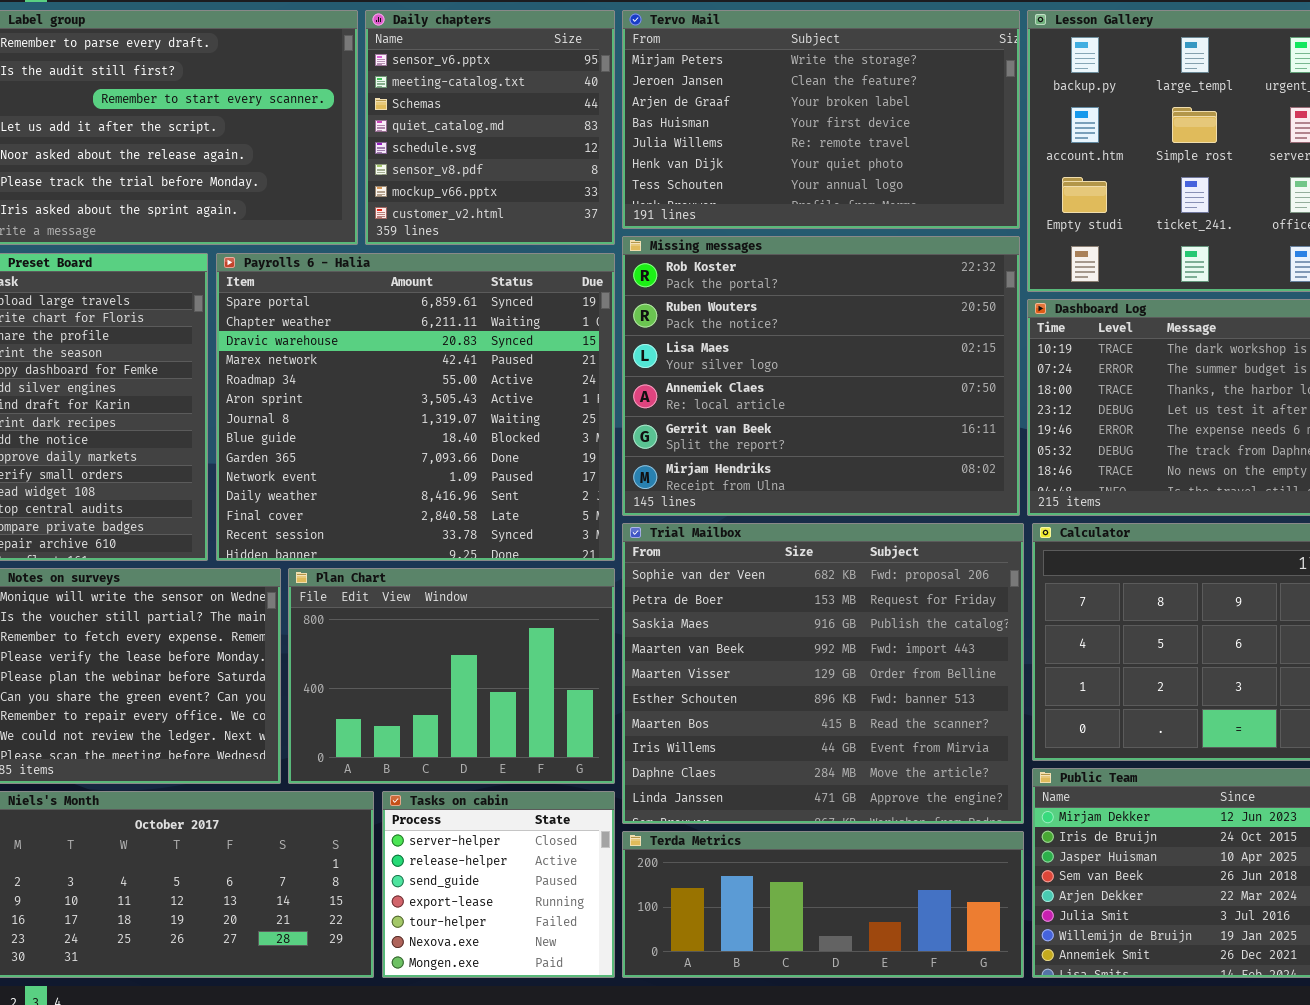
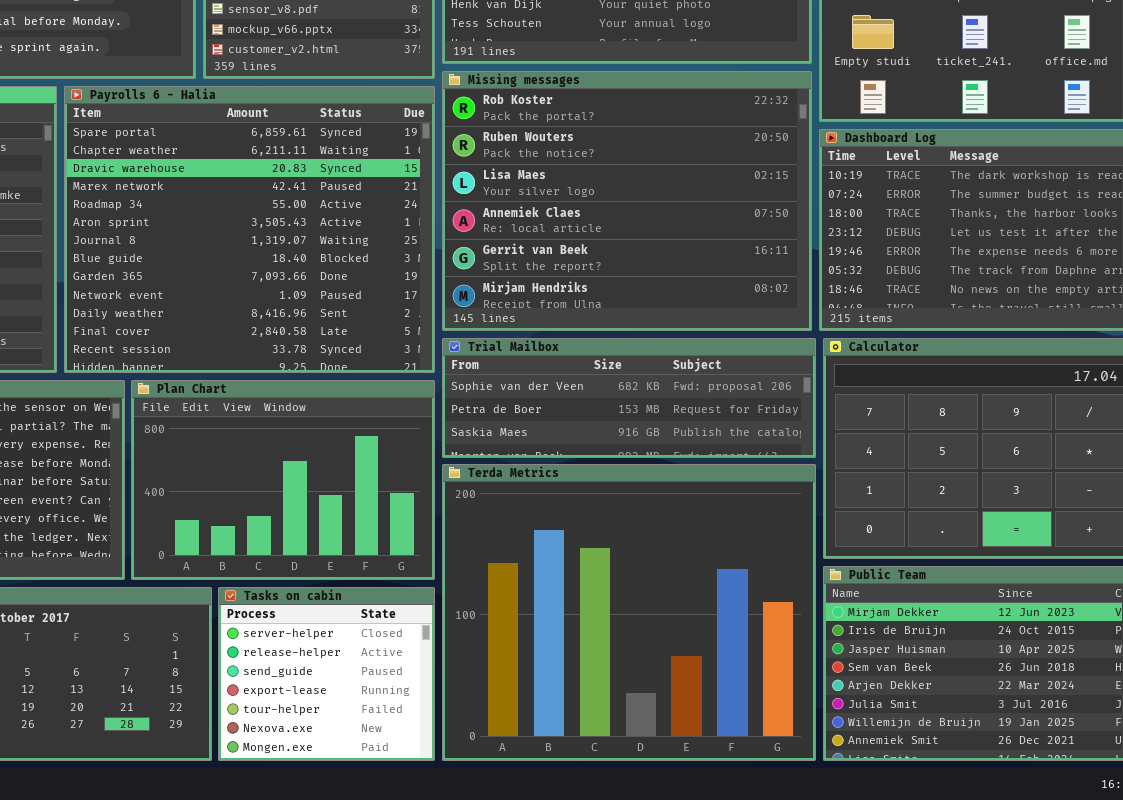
Trial Mailbox: [622,523,1024,824] -> [442,338,816,458], resized
Terda Metrics: [622,831,1024,978] -> [442,464,816,761], resized

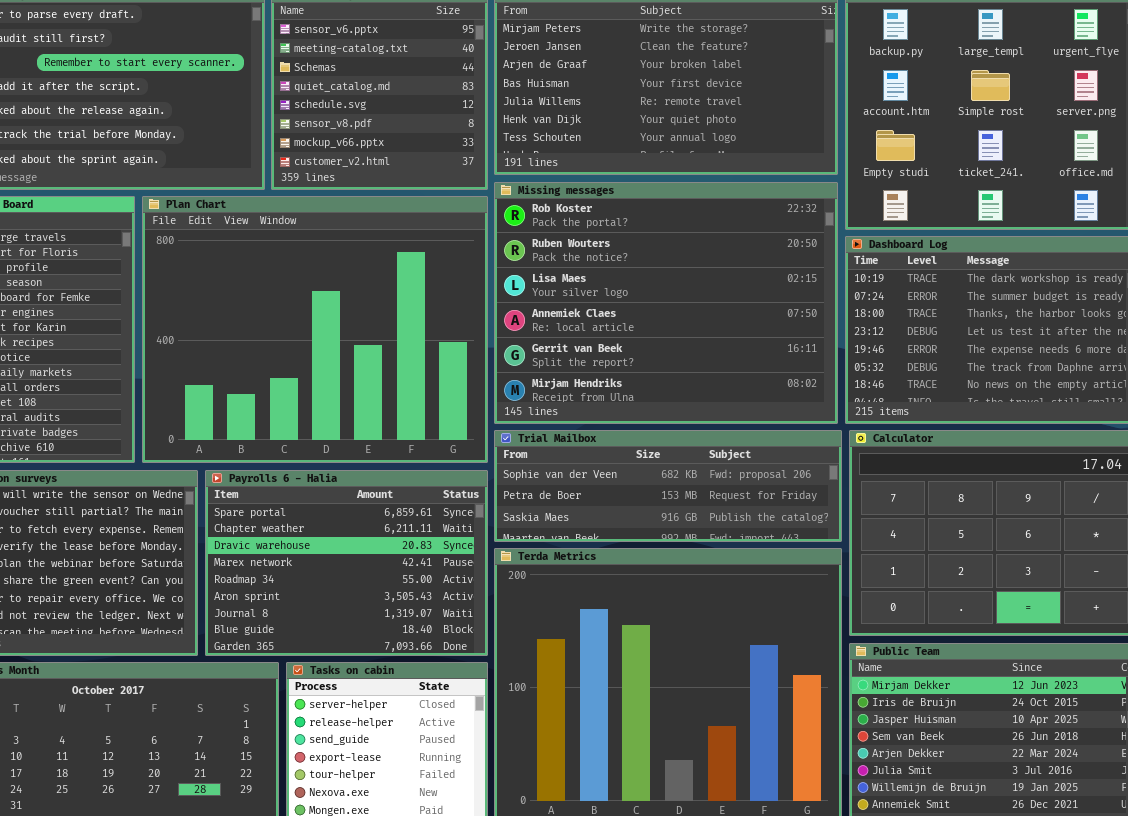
Payrolls 6 - Halia: [64,86,435,373] -> [205,470,488,656], moved, resized
Plan Chart: [131,380,435,580] -> [142,196,488,463], moved, resized

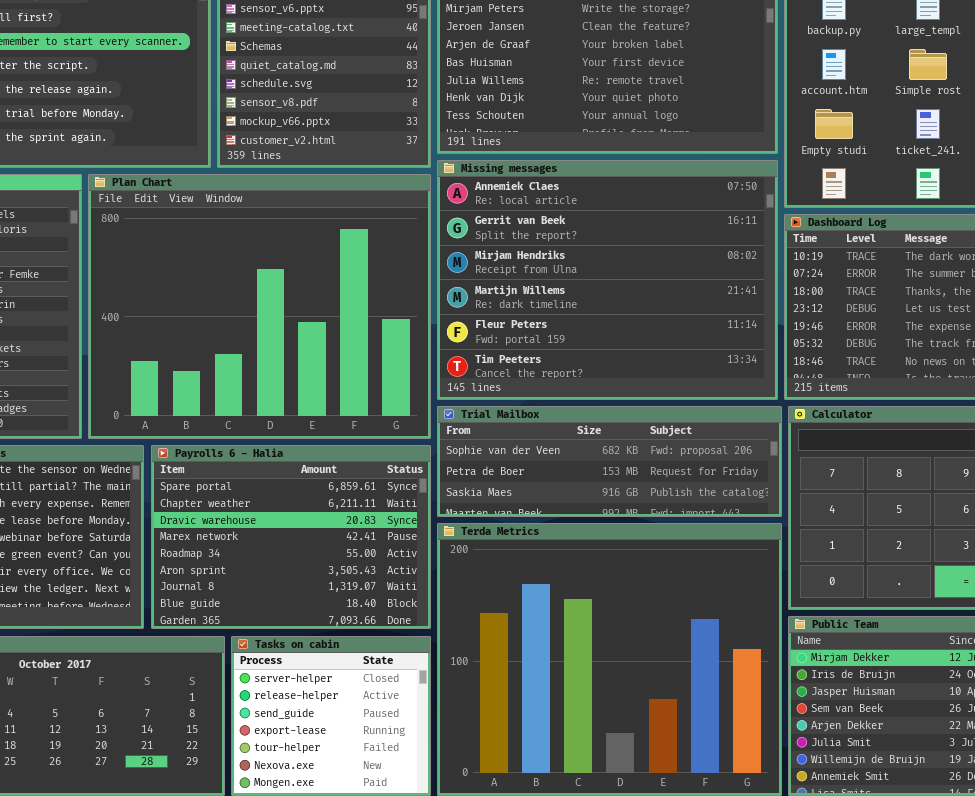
Missing messages: [494,182,838,424] -> [437,160,778,400], scrolled down 3 rows

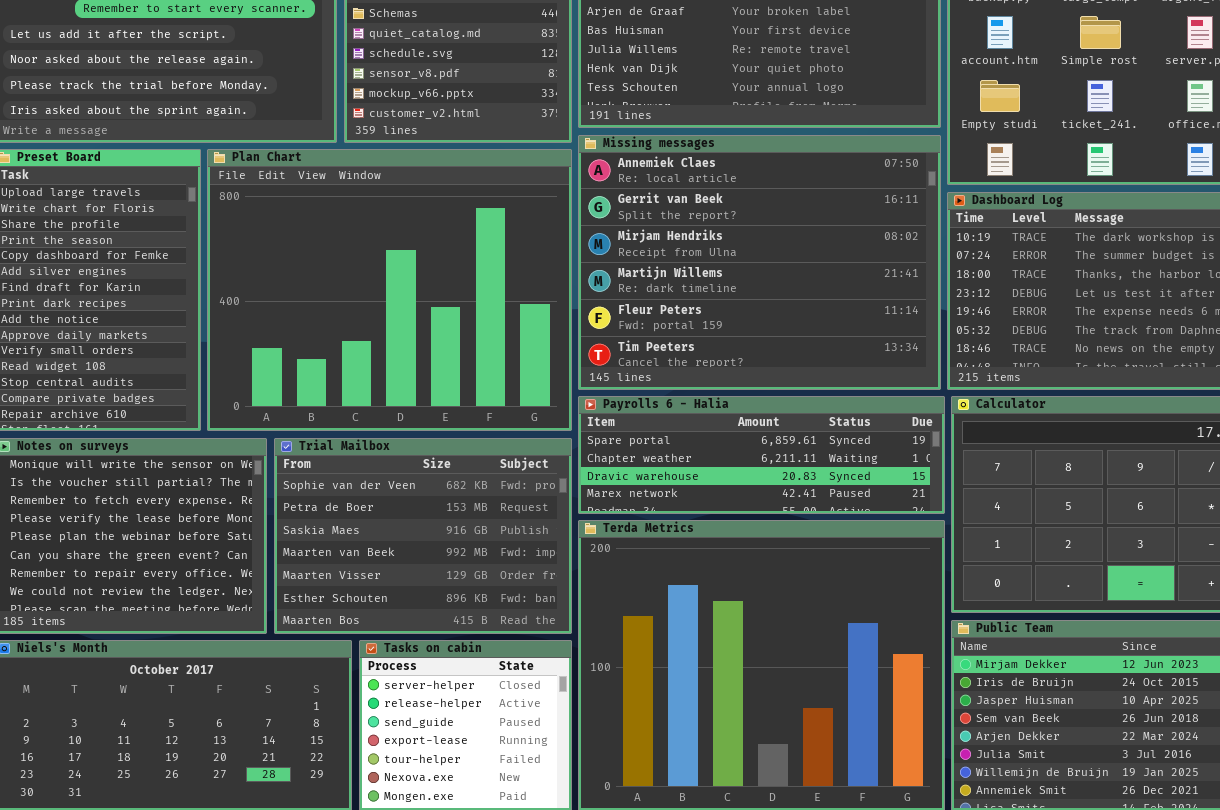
Trial Mailbox: [437,406,782,517] -> [274,438,572,634], moved, resized
Payrolls 6 - Halia: [151,445,431,629] -> [578,396,945,514], moved, resized

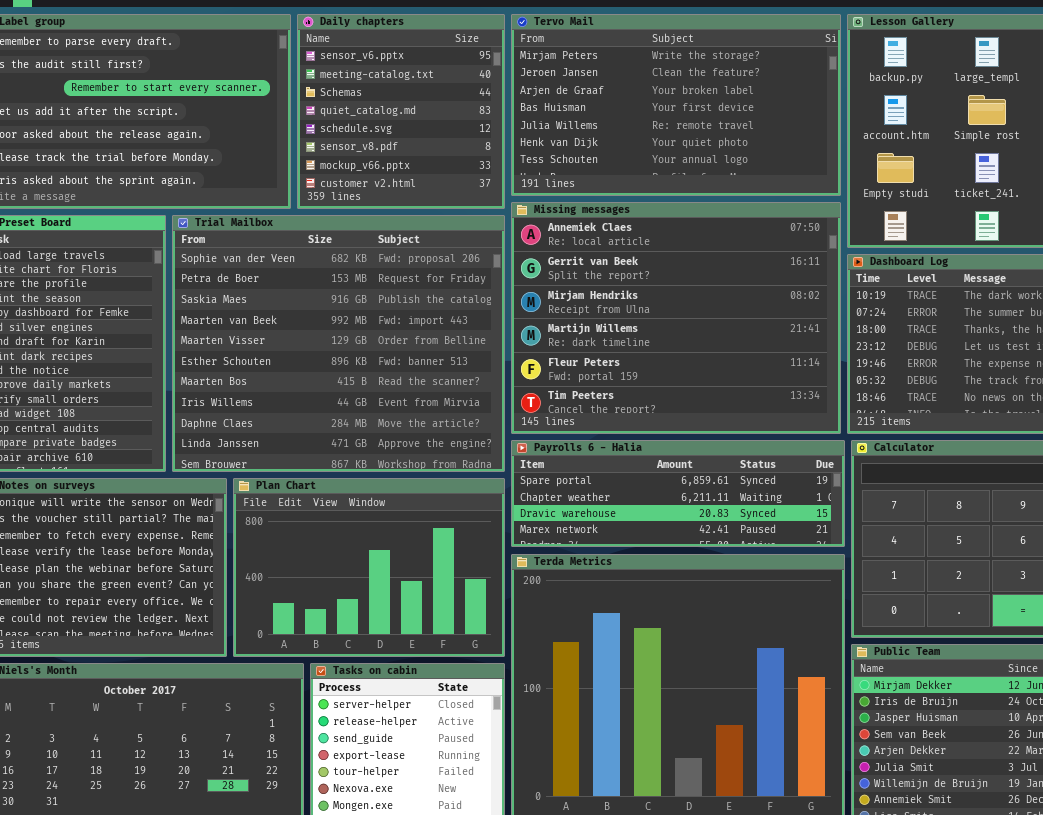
Plan Chart: [207,149,572,431] -> [233,478,505,657], moved, resized
Trial Mailbox: [274,438,572,634] -> [172,215,505,472], moved, resized

